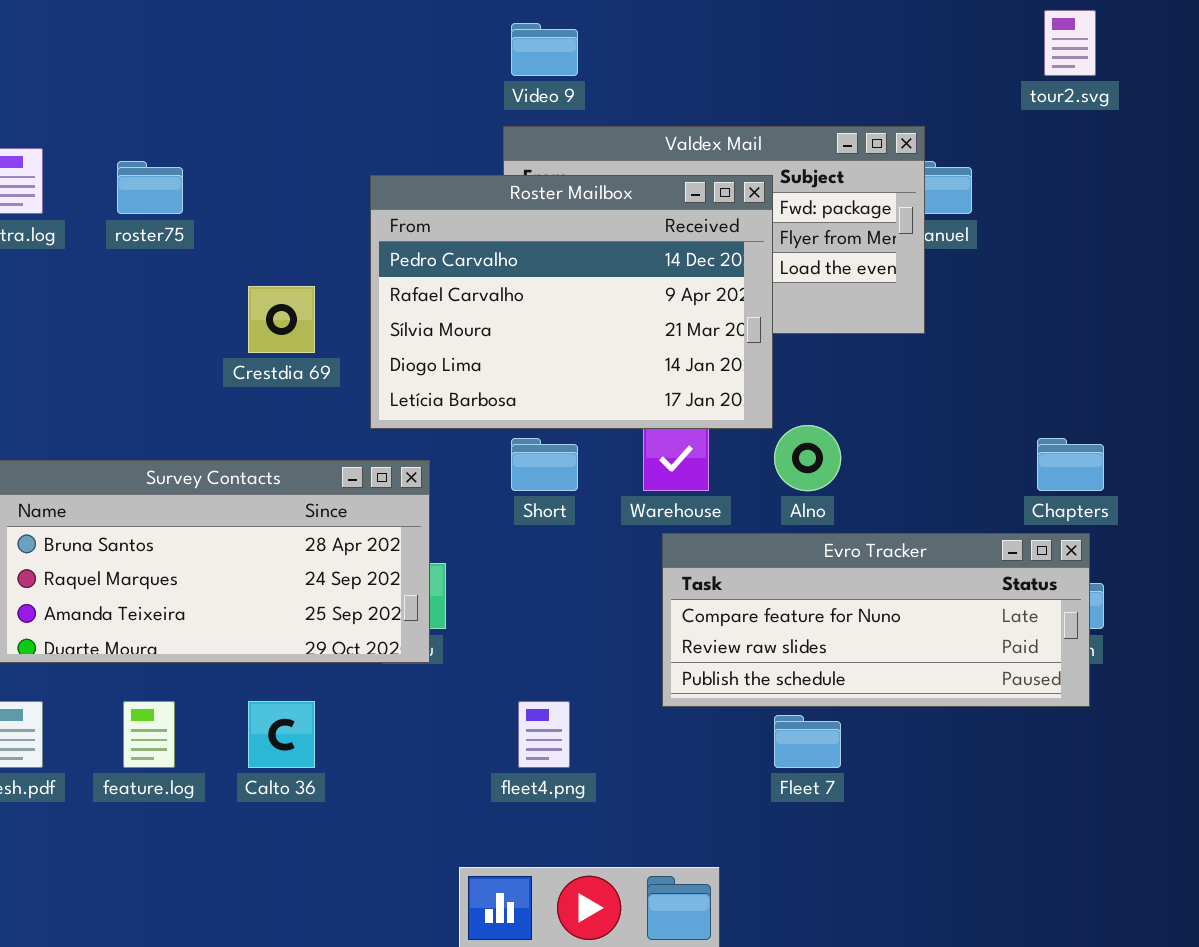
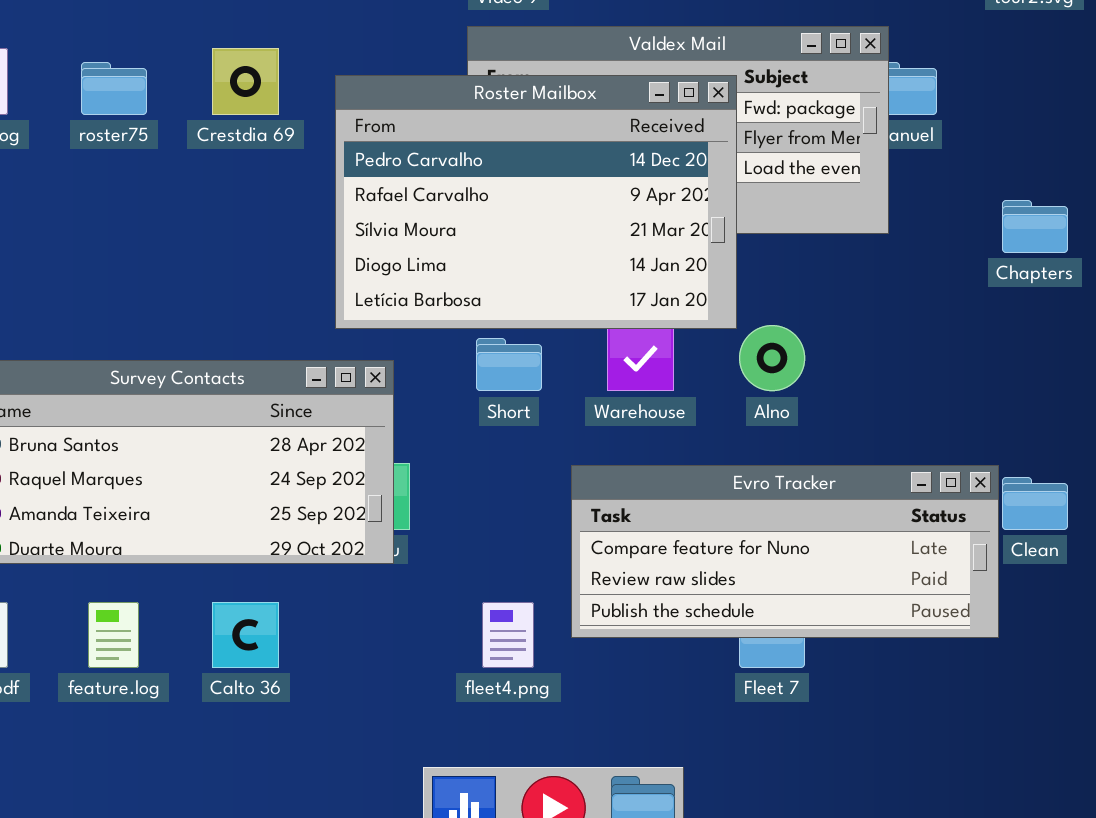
Crestdia 69: [248,286,315,353] -> [212,48,279,115], moved
Chapters: [1037,438,1104,491] -> [1002,200,1068,253], moved
Evro Tracker: [662,533,1090,707] -> [571,465,999,638], moved

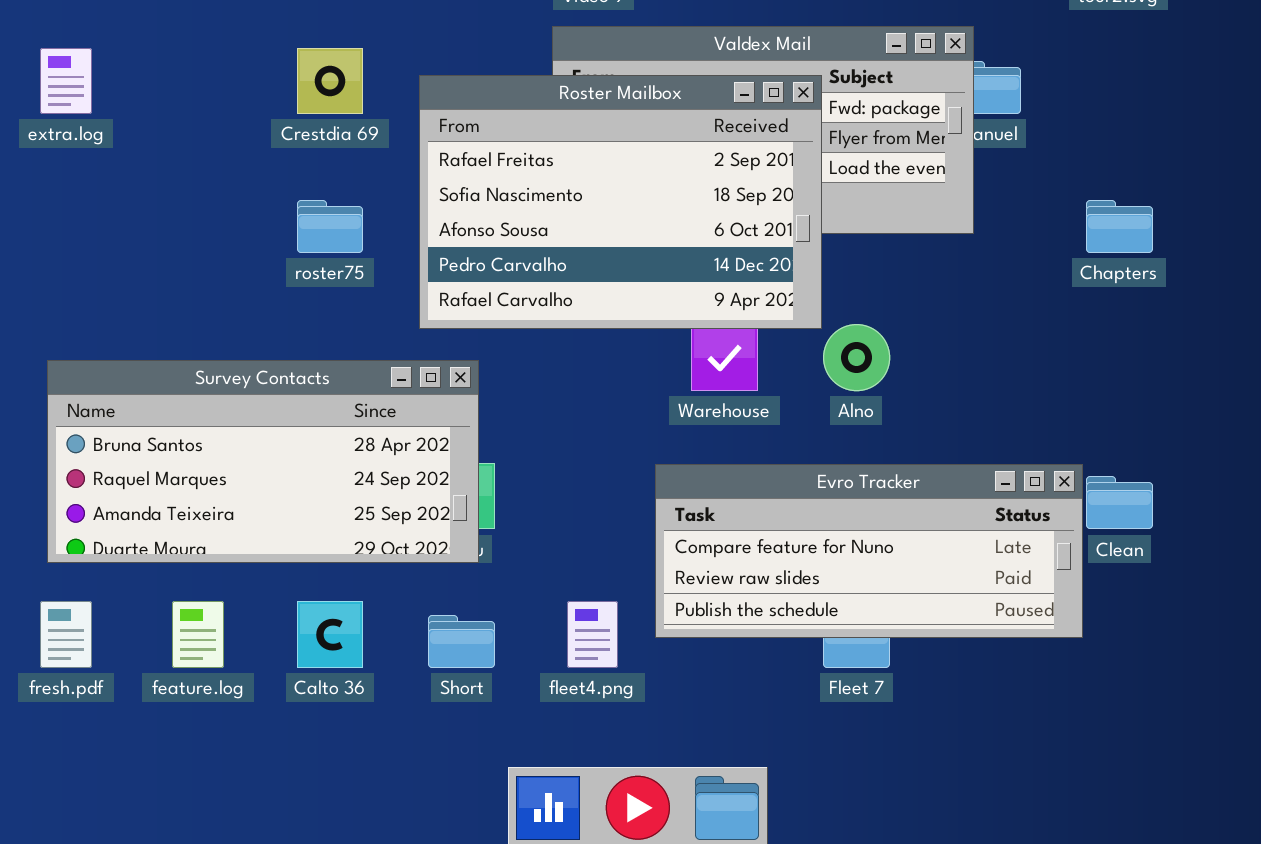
roster75: [81,62,147,115] -> [297,200,363,253], moved
Roster Mailbox: [335,75,737,329] -> [419,75,822,329], scrolled up 3 rows
Short: [476,338,542,391] -> [428,615,495,668], moved

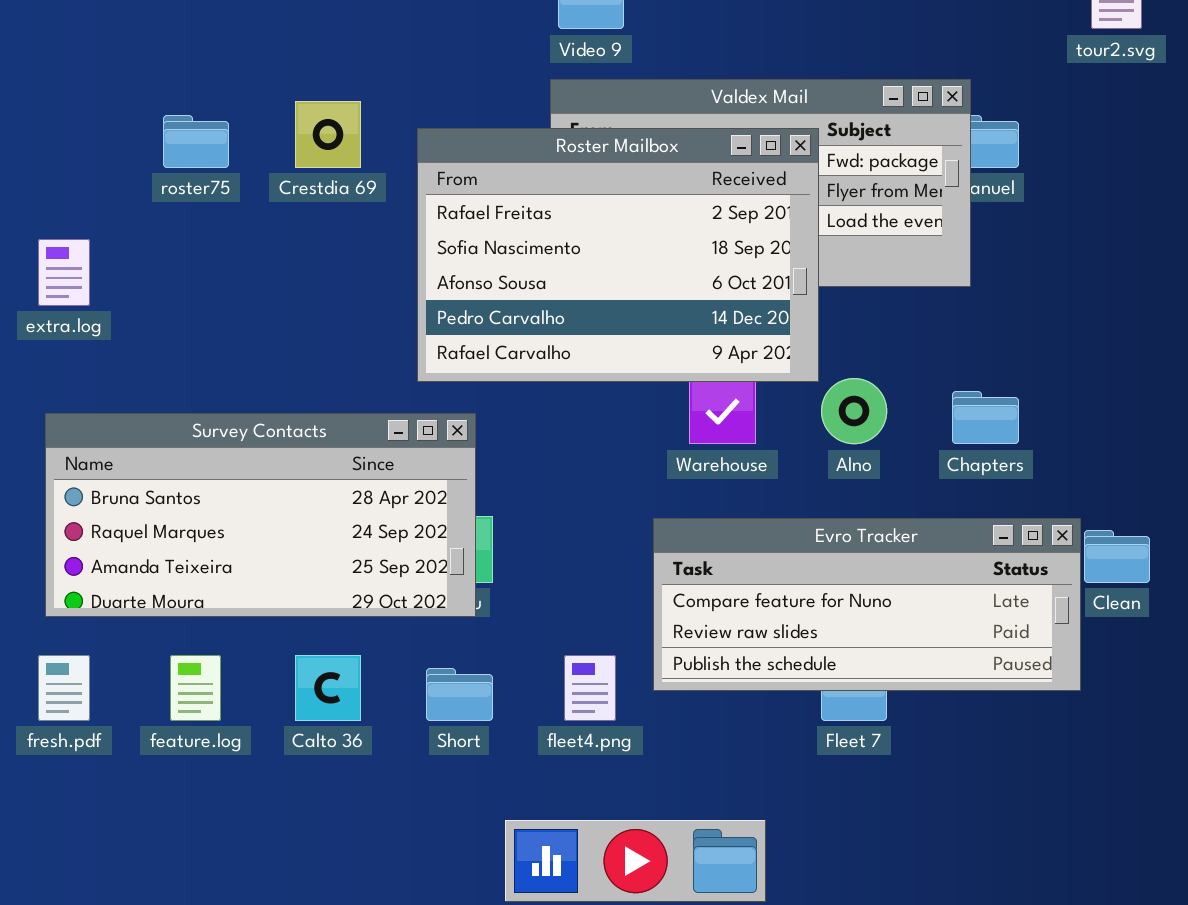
extra.log: [40,48,92,114] -> [38,239,90,306], moved
roster75: [297,200,363,253] -> [163,115,229,168], moved
Chapters: [1086,200,1153,253] -> [952,391,1019,444], moved

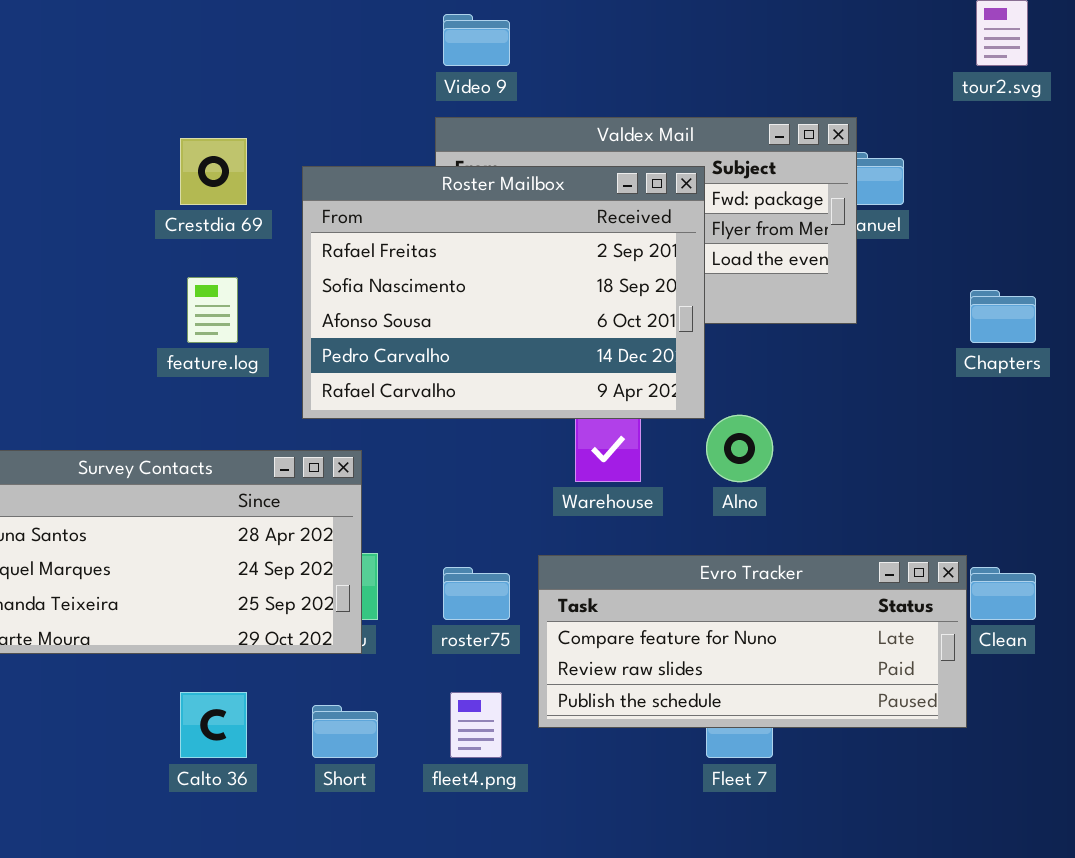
roster75: [163,115,229,168] -> [443,567,510,620], moved
Chapters: [952,391,1019,444] -> [970,290,1036,343], moved
feature.log: [170,655,221,721] -> [187,277,238,343], moved

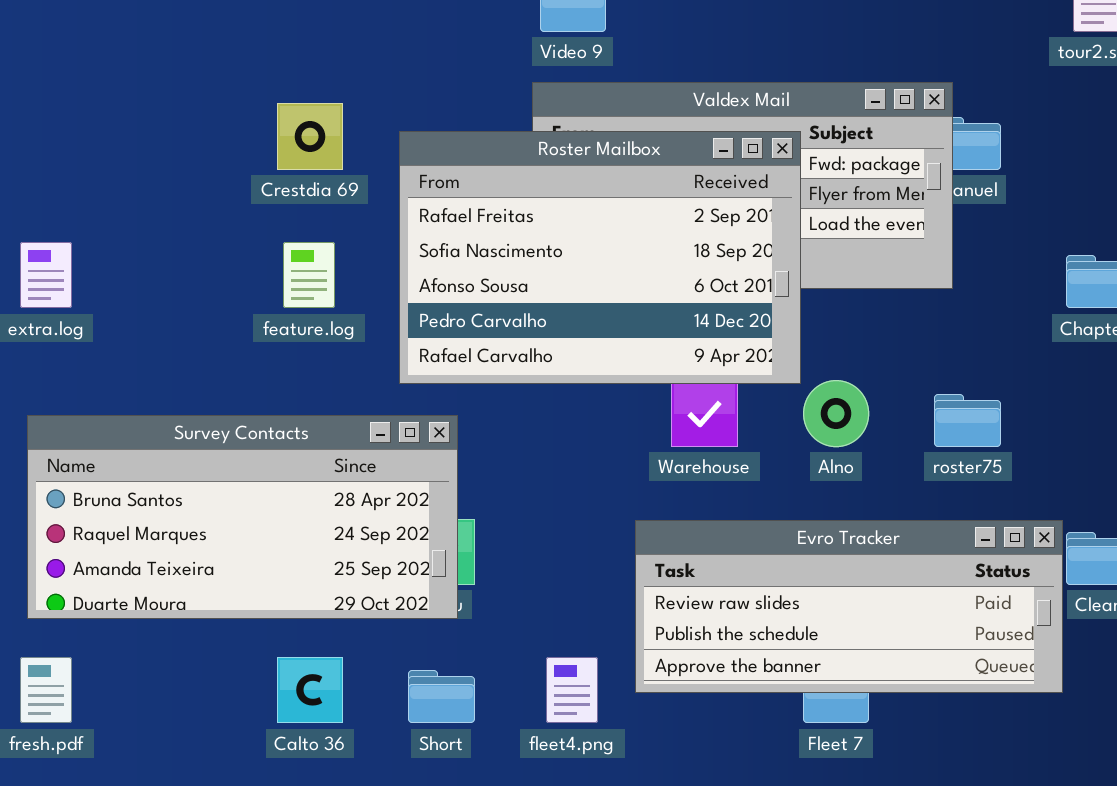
Evro Tracker: [538,555,967,728] -> [635,520,1063,693], scrolled down 1 row
roster75: [443,567,510,620] -> [934,394,1001,447], moved

